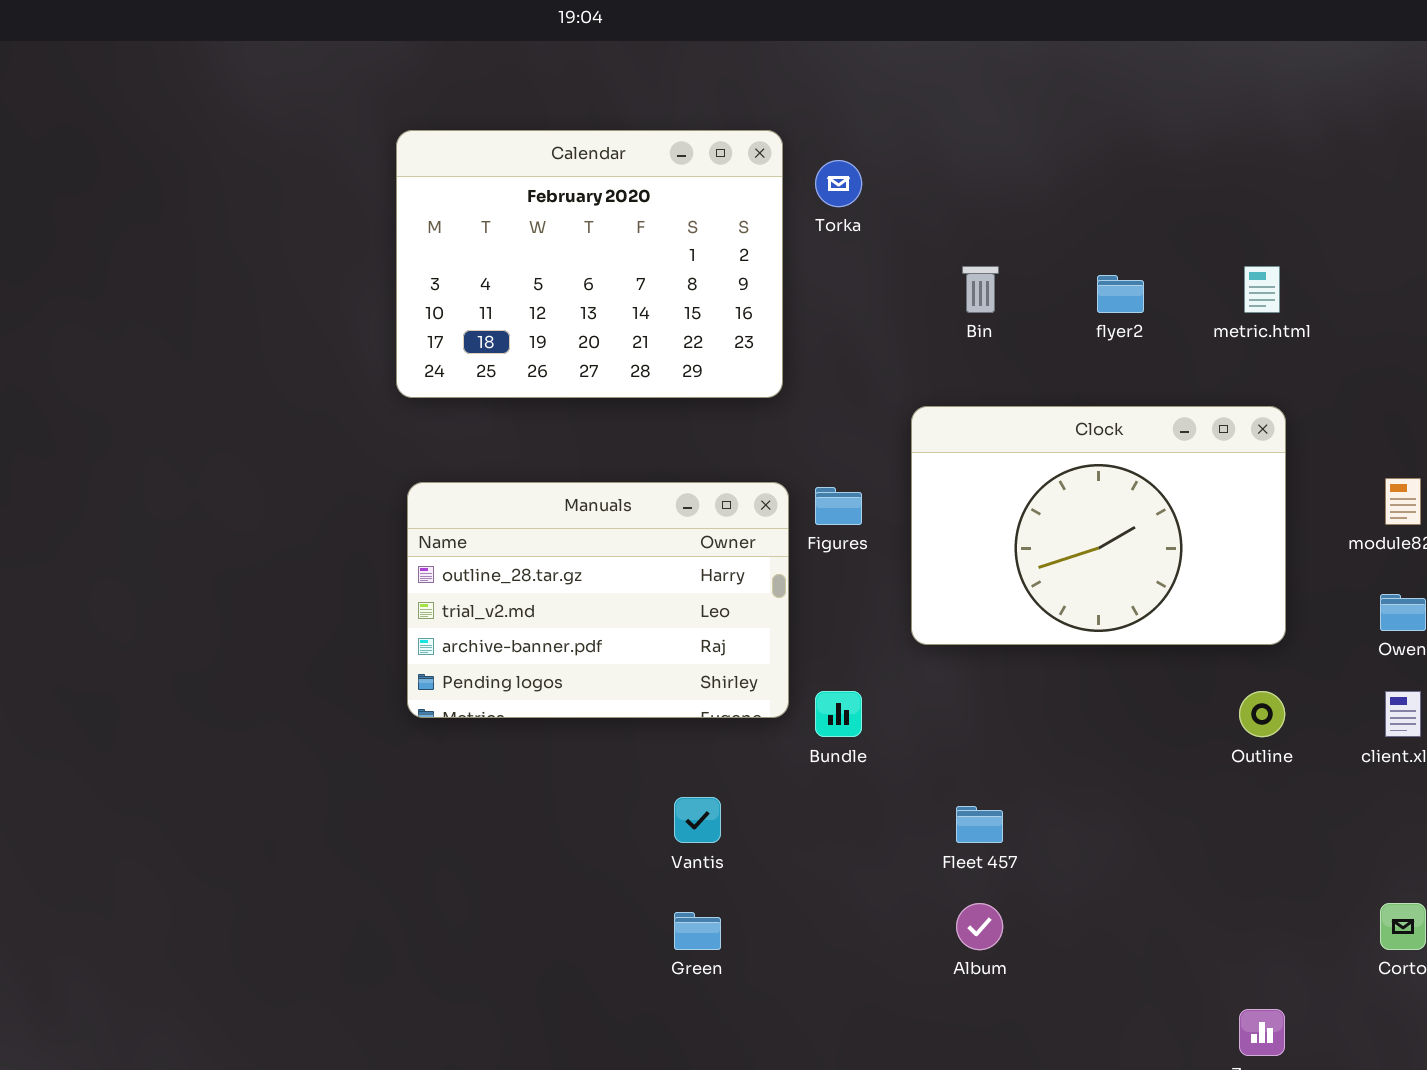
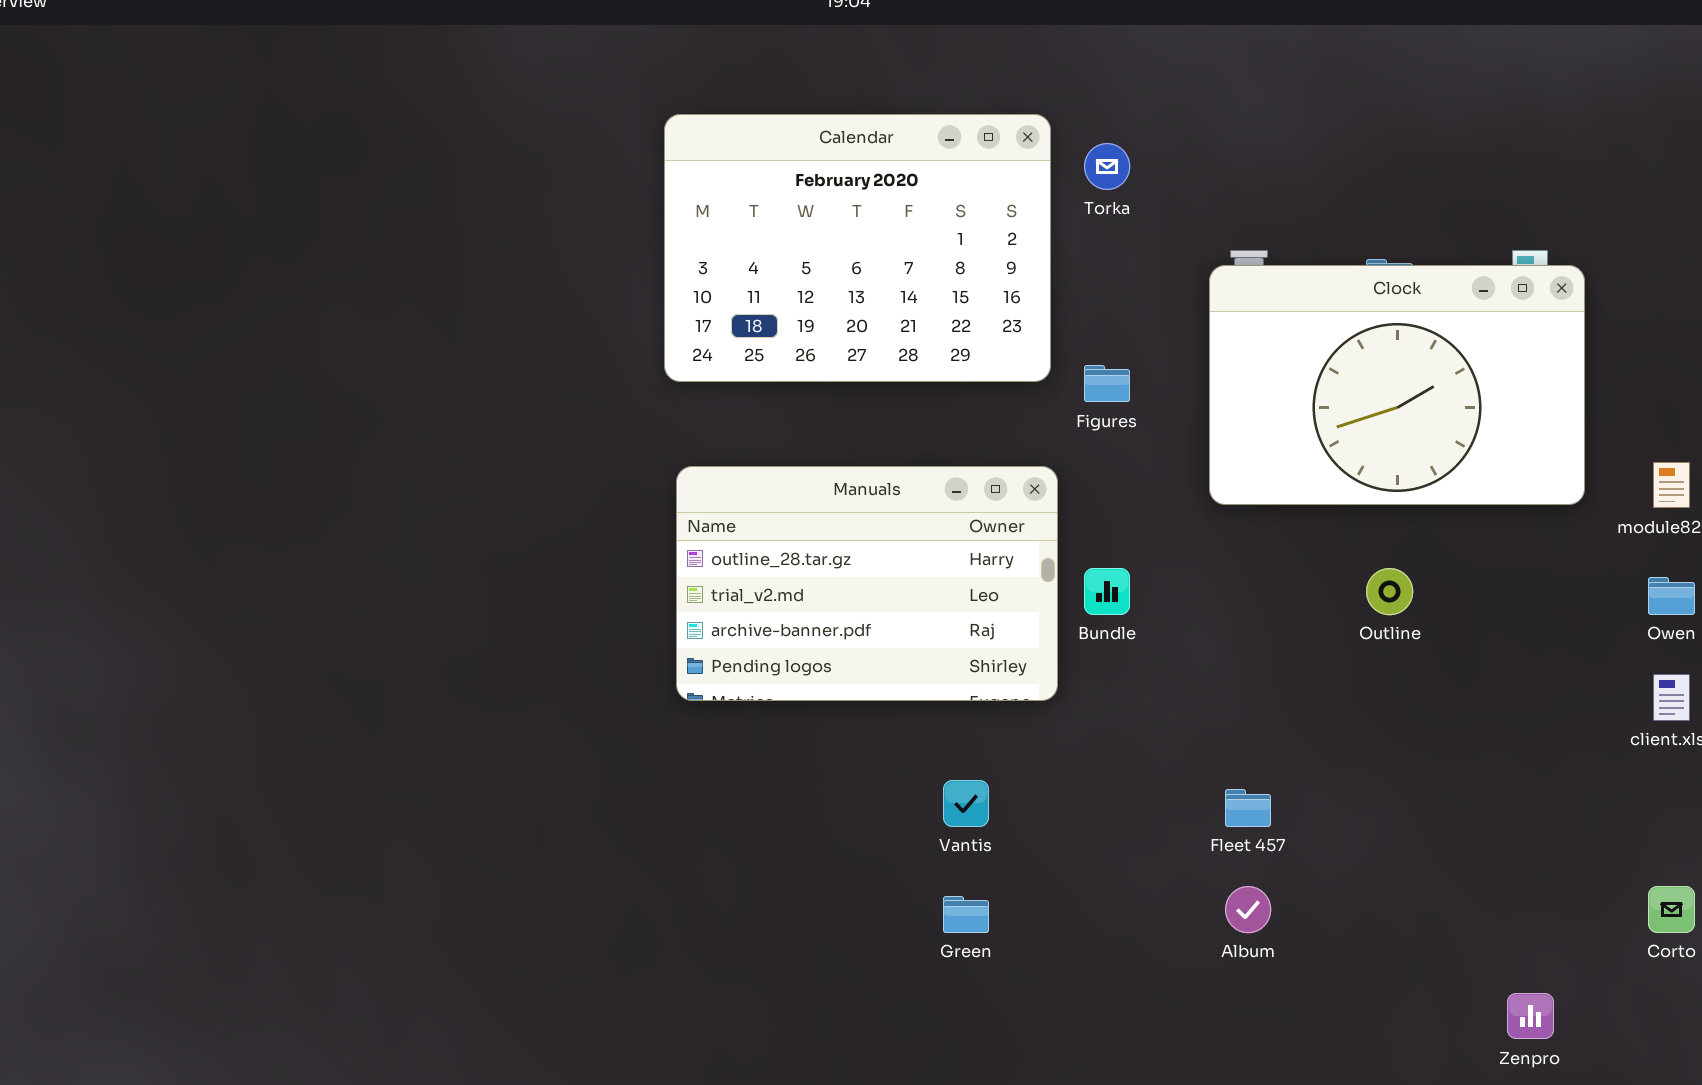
Clock: [911,406,1286,645] -> [1209,265,1585,505], moved
Figures: [815,487,862,525] -> [1084,365,1130,402], moved
Bundle: [815,691,862,737] -> [1084,568,1130,615], moved
Outline: [1239,691,1285,737] -> [1366,568,1413,615], moved

